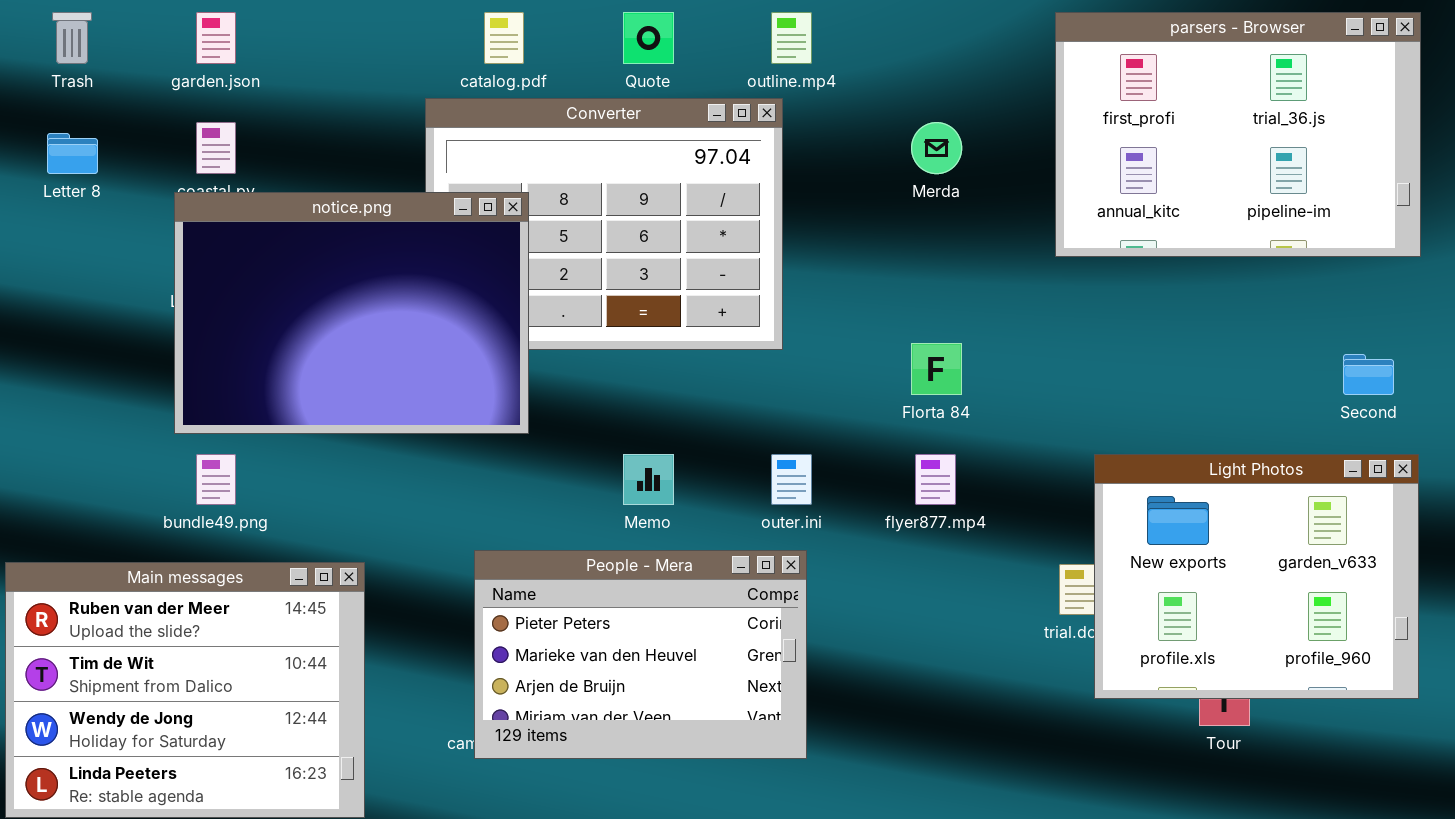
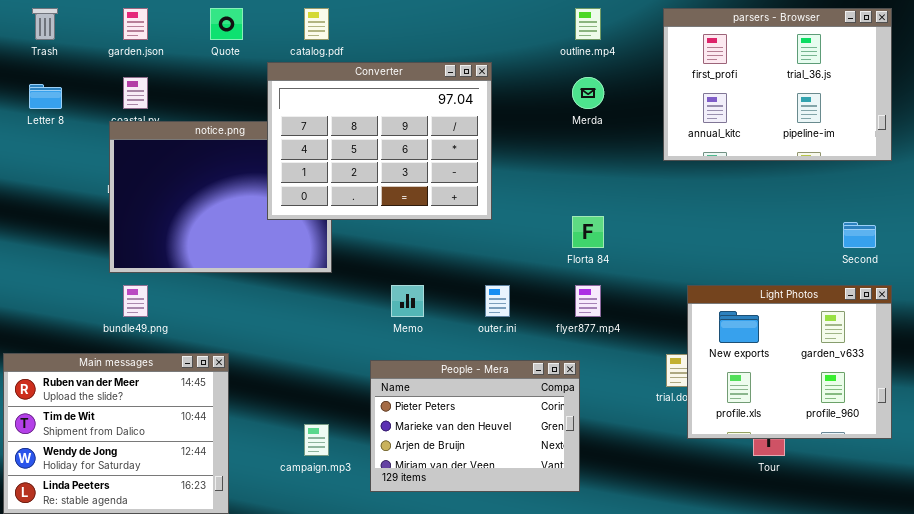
Quote: [623,12,674,64] -> [210,8,243,40], moved
outline.mp4: [771,12,812,64] -> [575,8,601,40], moved
Converter: [425,98,783,350] -> [267,62,492,220], raised
People - Mera: [474,550,807,759] -> [370,360,580,492], moved

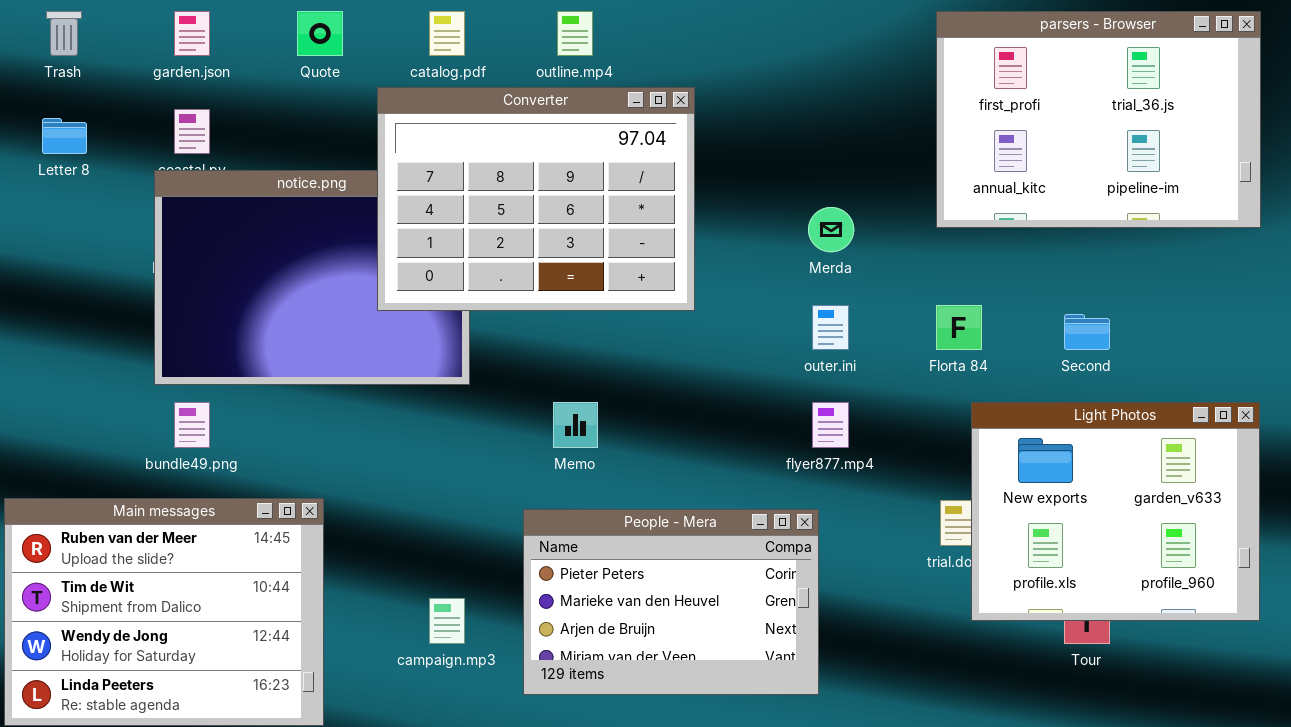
outline.mp4: [575,8,601,40] -> [557,11,593,56], moved
Merda: [572,77,604,109] -> [808,207,854,252], moved
Florta 84: [572,216,604,248] -> [936,305,982,350], moved
Second: [843,222,876,248] -> [1064,314,1110,350], moved
outer.ini: [485,285,510,317] -> [812,305,849,350], moved

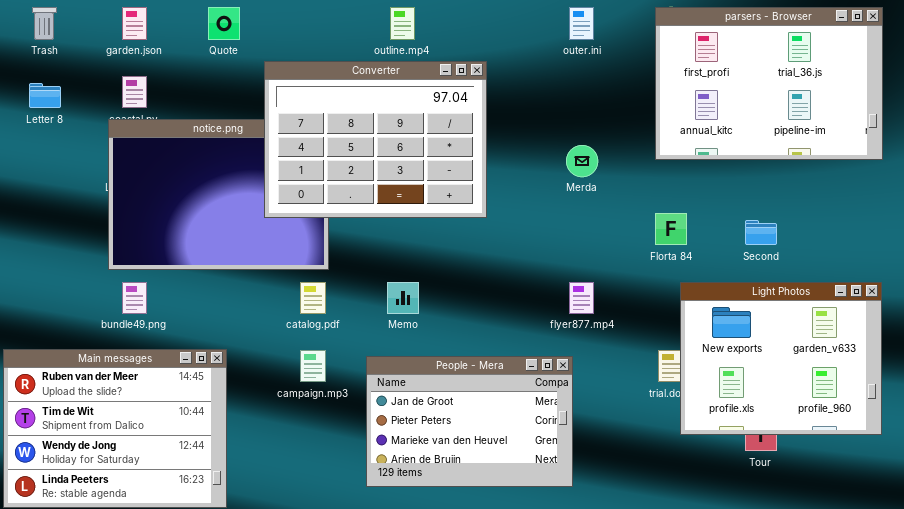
catalog.pdf: [429,11,465,56] -> [300,282,326,314], moved
outer.ini: [812,305,849,350] -> [569,7,594,40], moved
People - Mera: [523,509,819,695] -> [366,356,573,487], scrolled up 1 row
campaign.mp3: [429,598,465,644] -> [300,350,326,382], moved

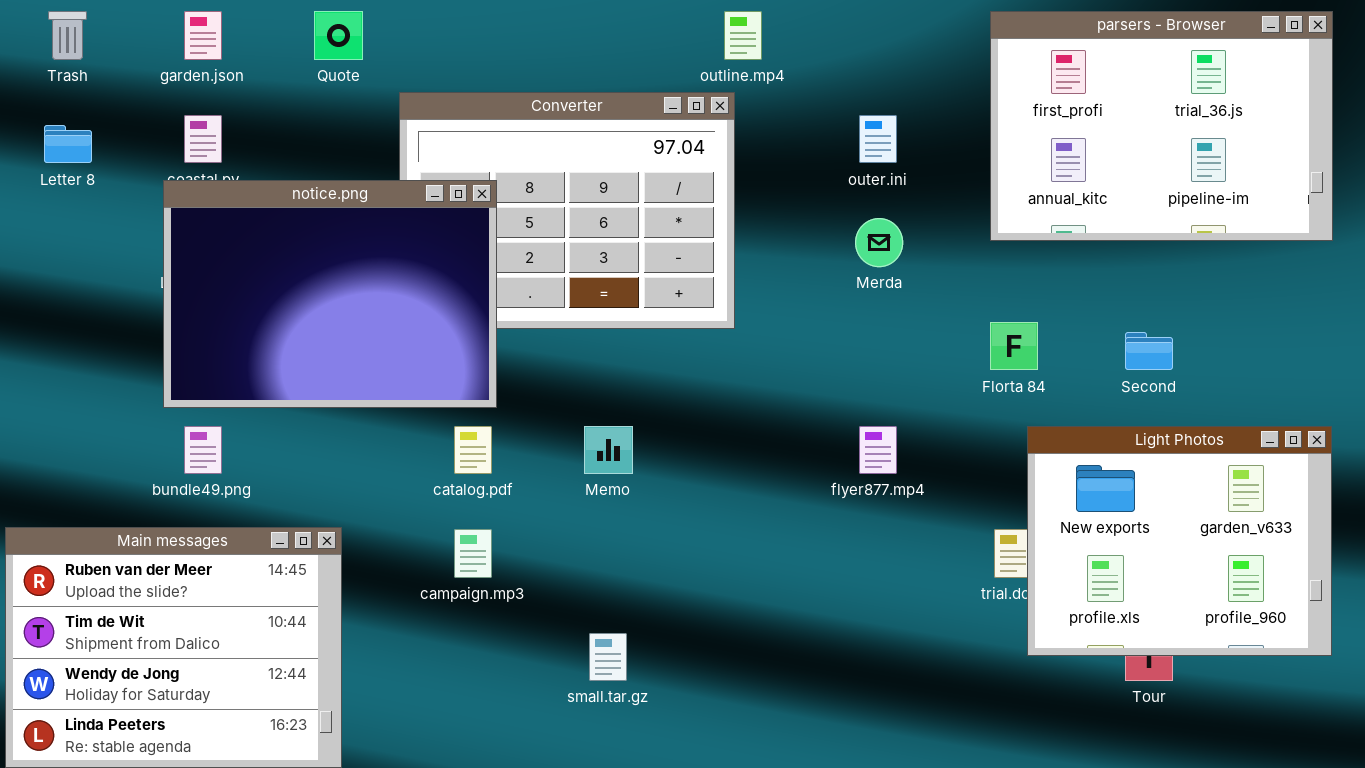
outline.mp4: [390,7,415,40] -> [724,11,762,60], moved
outer.ini: [569,7,594,40] -> [859,115,897,163], moved
notice.png: [108,119,329,270] -> [163,180,497,408], raised
People - Mera: [366,356,573,487] -> none, closed

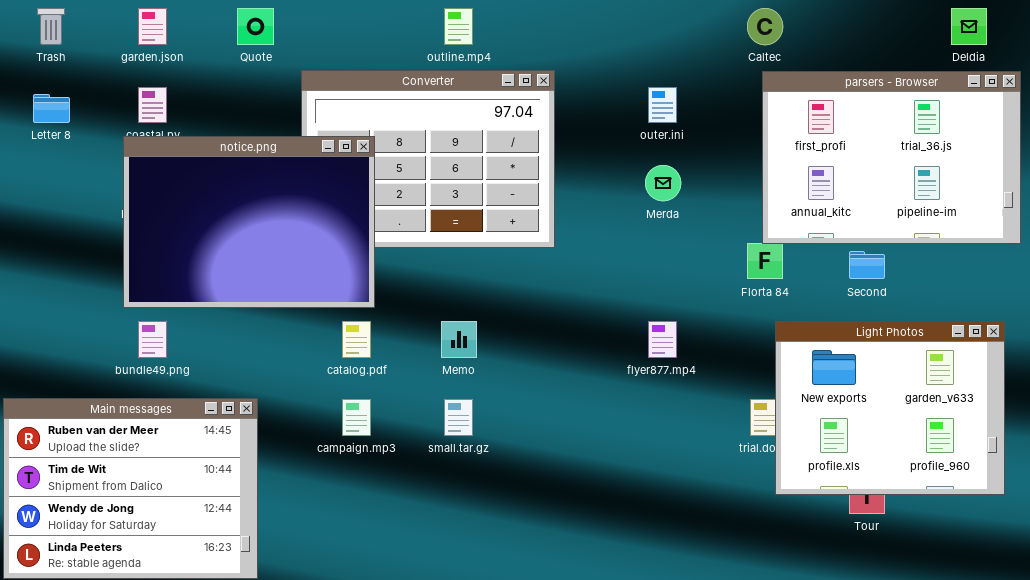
outline.mp4: [724,11,762,60] -> [444,8,473,45], moved
parsers - Browser: [990,11,1333,241] -> [762,71,1021,244], moved
small.tar.gz: [589,633,627,681] -> [444,399,473,436], moved

